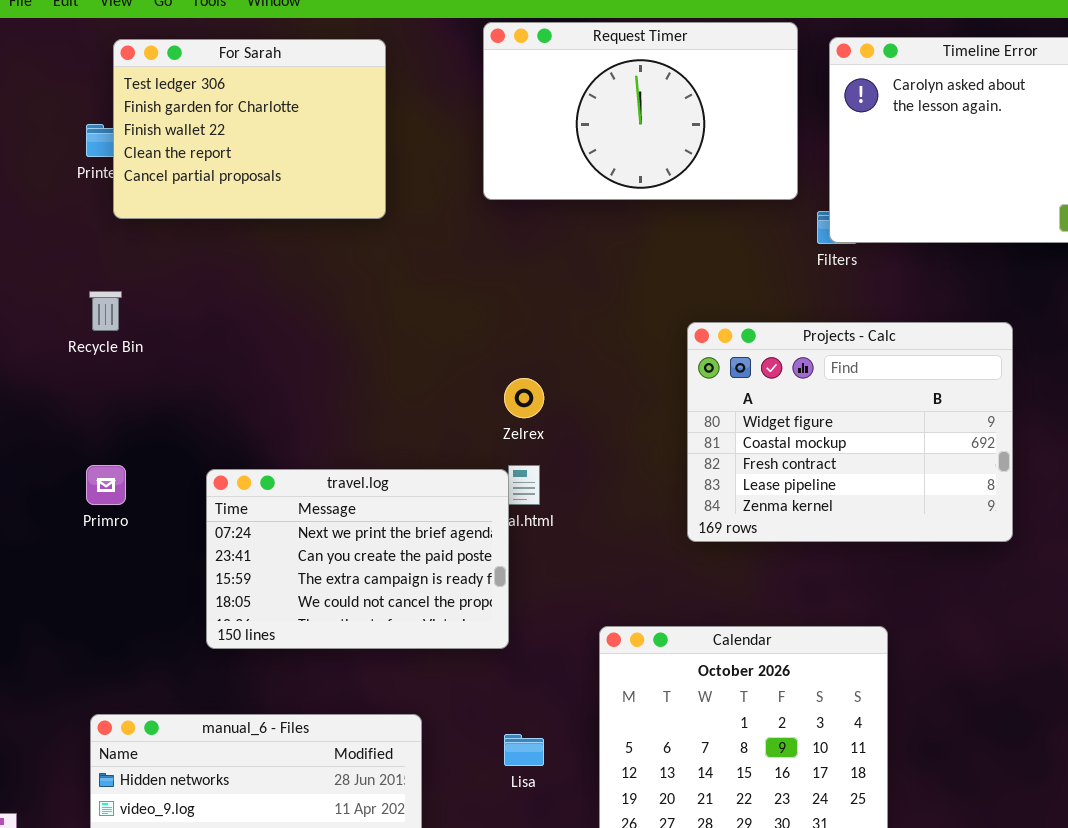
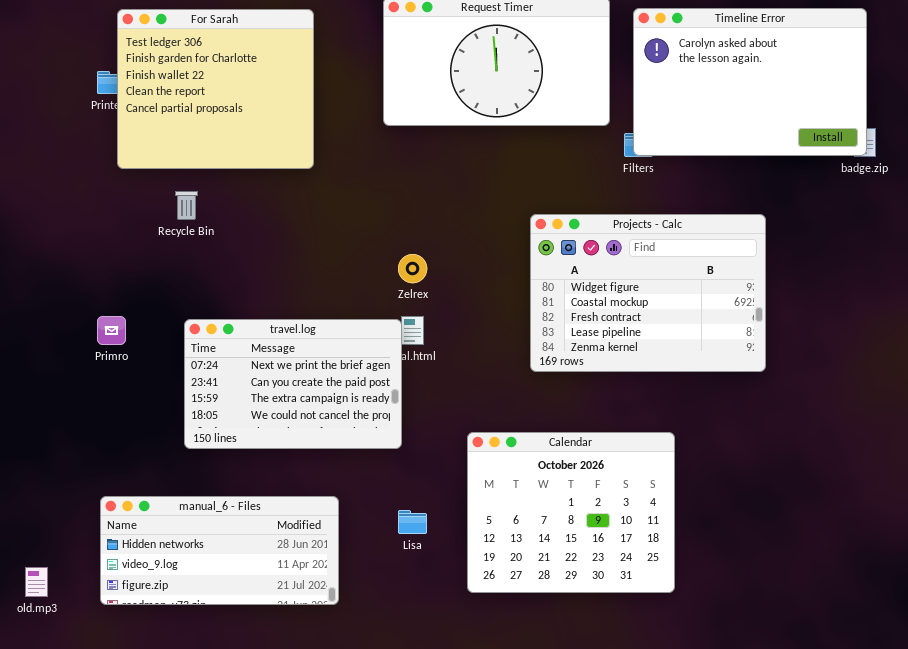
For Sarah: [113,39,386,219] -> [117,9,314,169], resized
Recycle Bin: [89,291,122,331] -> [175,191,198,220], moved

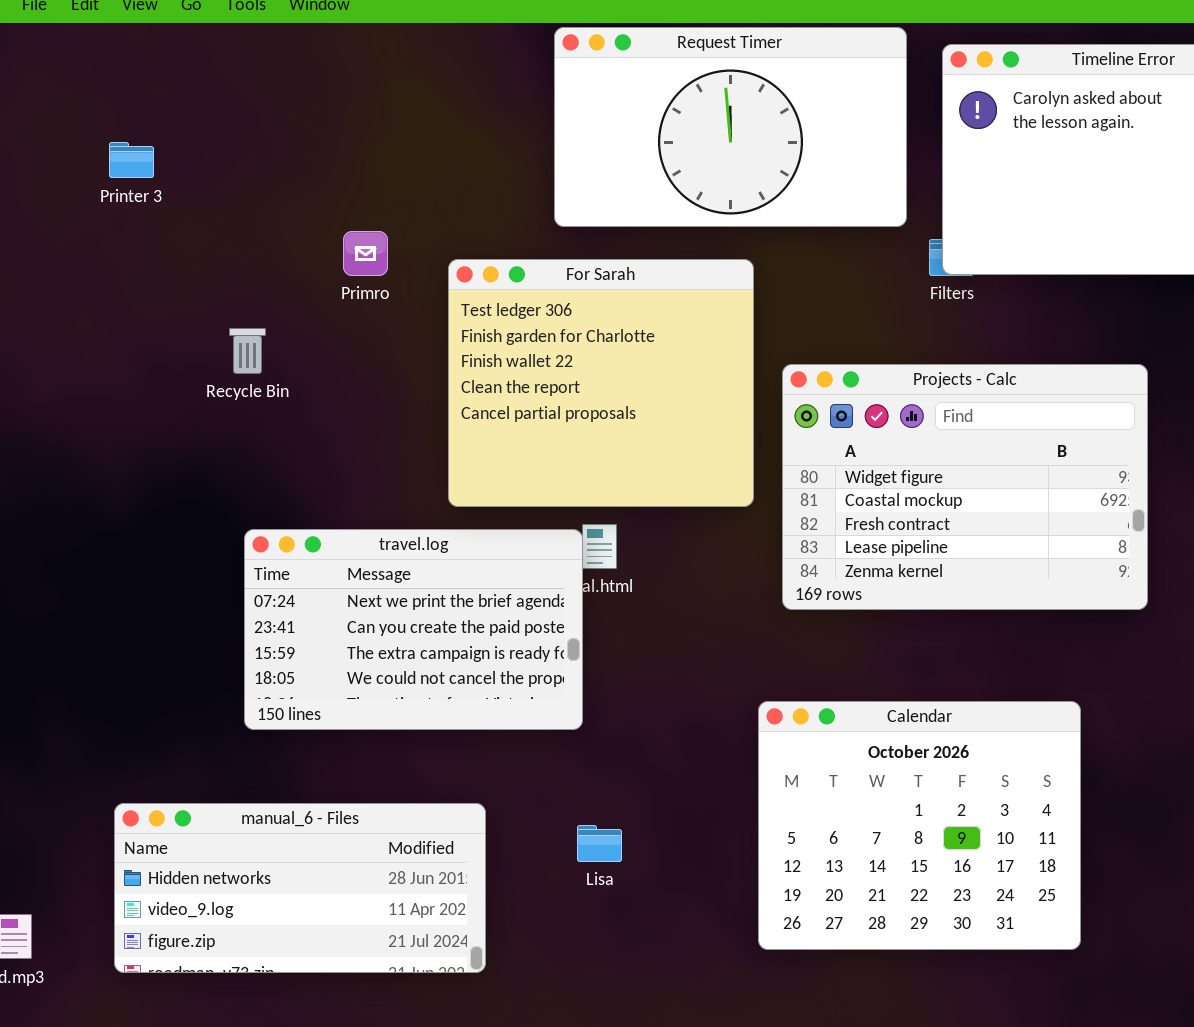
For Sarah: [117,9,314,169] -> [448,259,754,507], moved
Primro: [97,316,126,345] -> [343,231,388,276], moved
Calendar: [467,432,675,593] -> [758,701,1081,950], moved

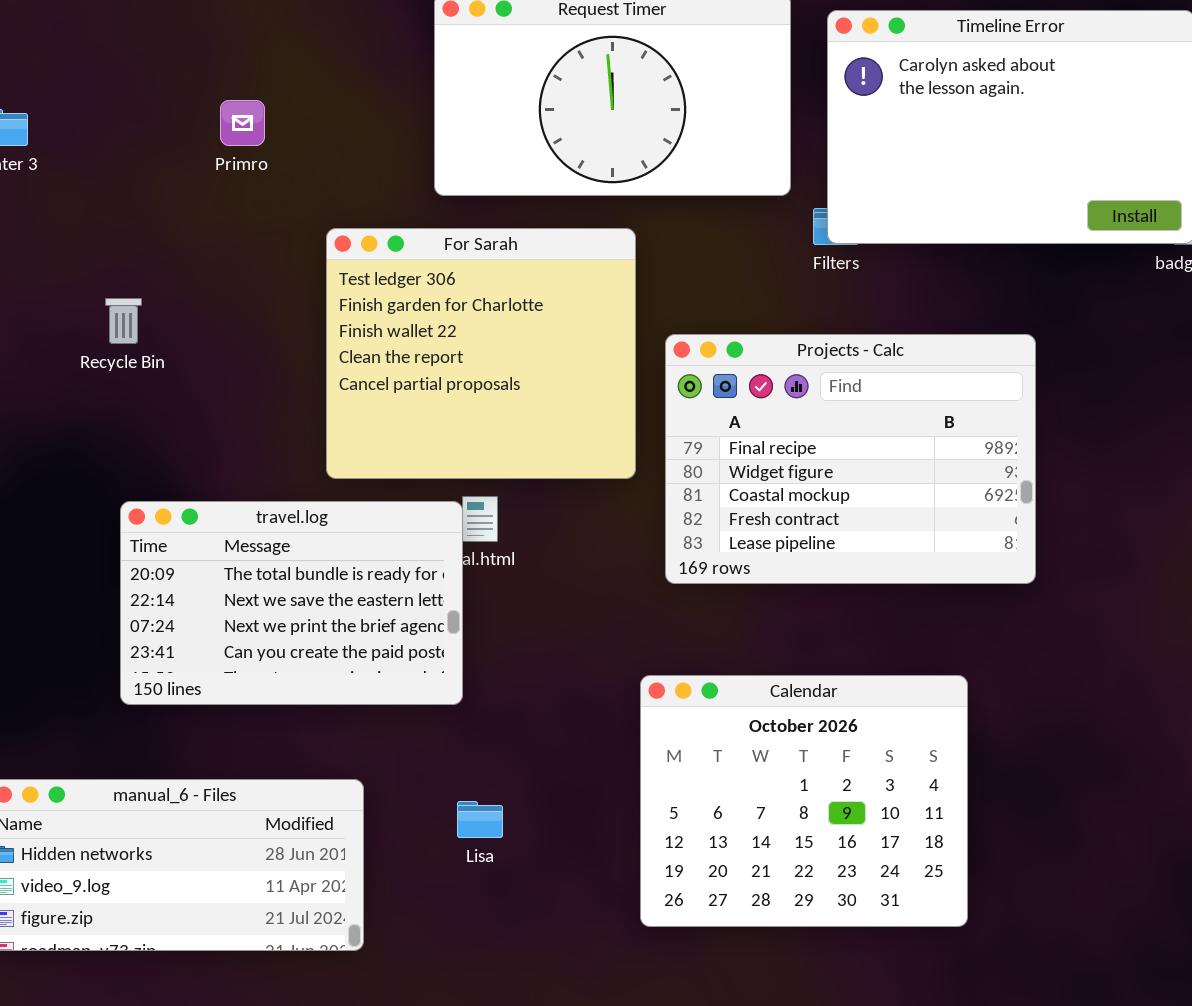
Primro: [343,231,388,276] -> [220,100,265,146], moved
Projects - Calc: [782,364,1148,610] -> [665,334,1036,584], scrolled up 1 row
travel.log: [244,529,583,730] -> [120,501,463,705], scrolled up 2 rows

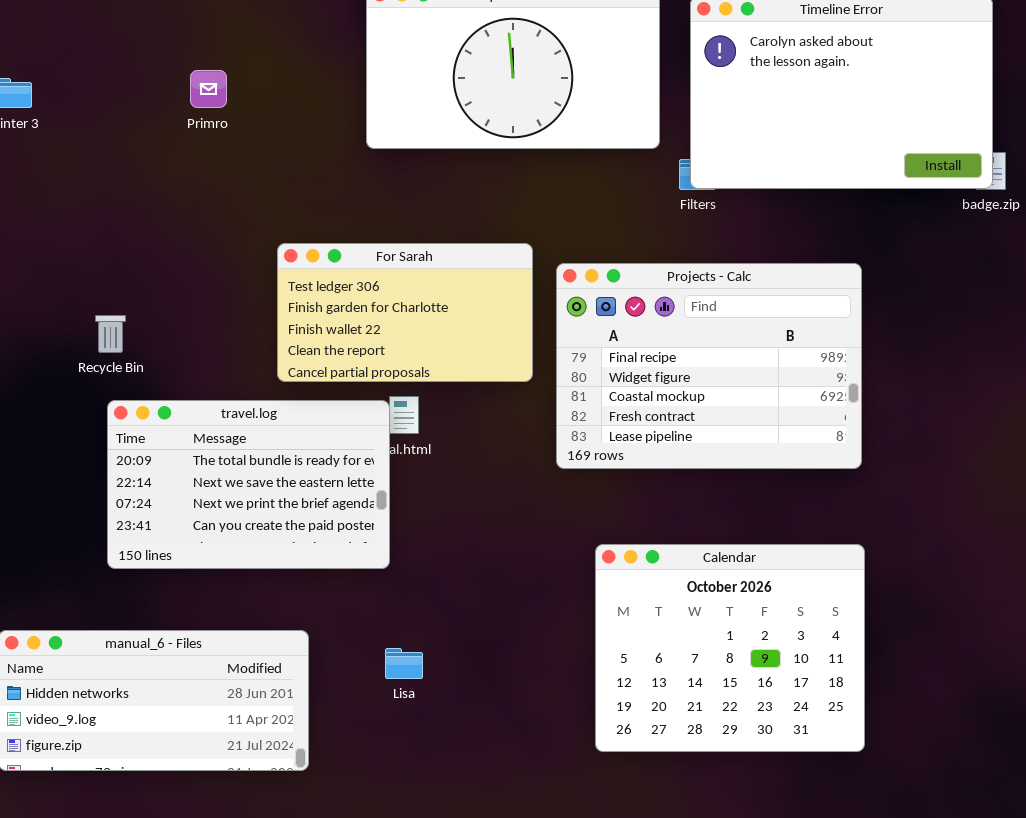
For Sarah: [326,228,636,479] -> [277,243,533,382], resized
Recycle Bin: [105,298,142,344] -> [95,315,126,353], moved
Calendar: [640,675,968,927] -> [595,544,865,752], moved

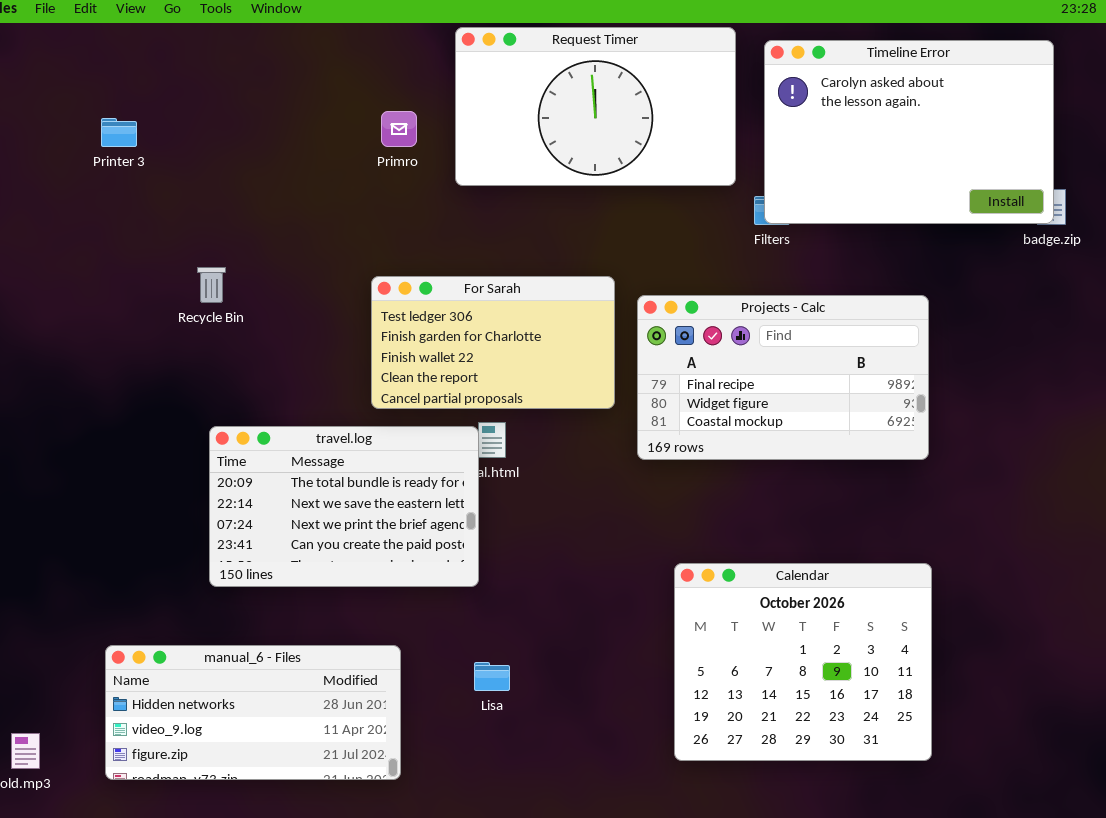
Primro: [190,70,227,108] -> [381,111,417,147], moved
Projects - Calc: [556,263,862,469] -> [637,295,929,460], resized
Recycle Bin: [95,315,126,353] -> [197,267,226,303], moved

